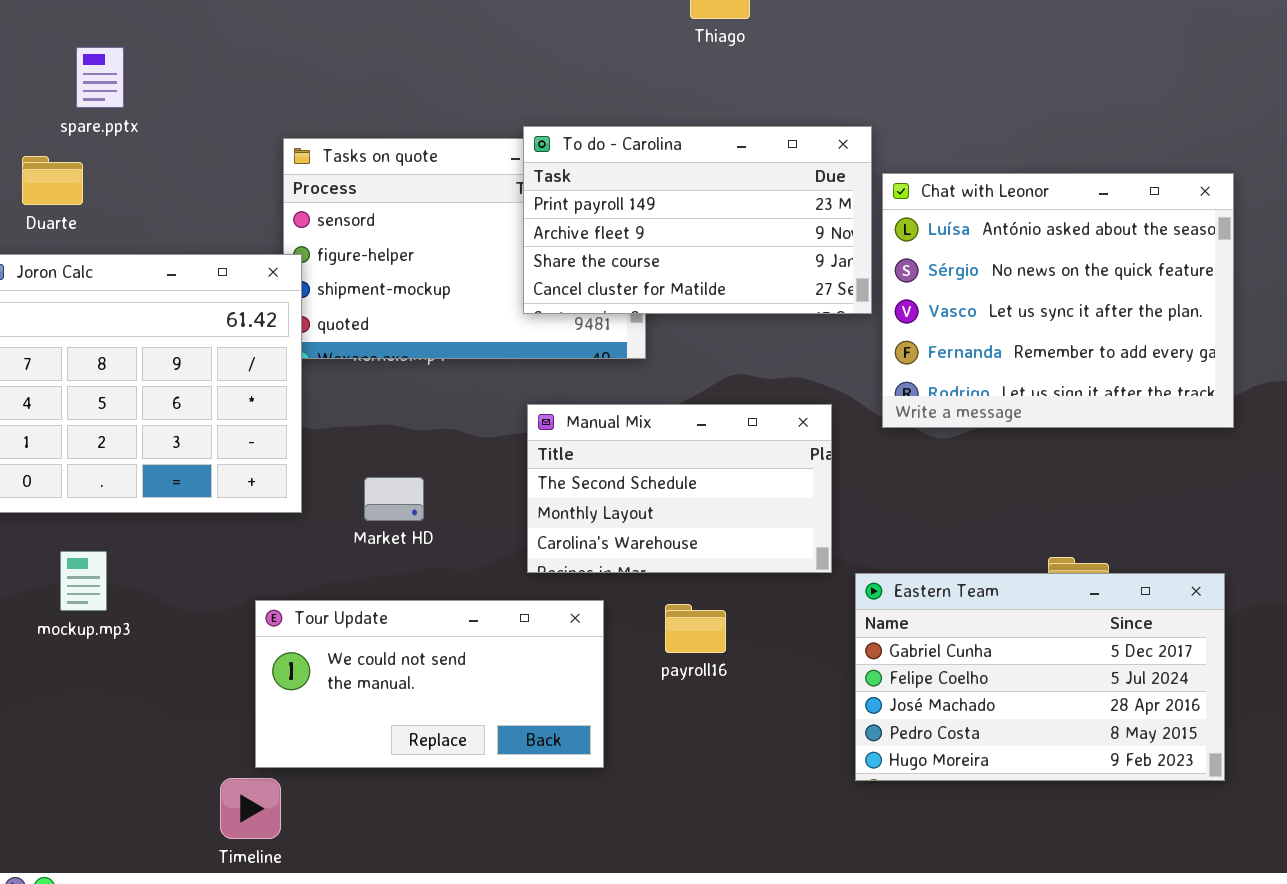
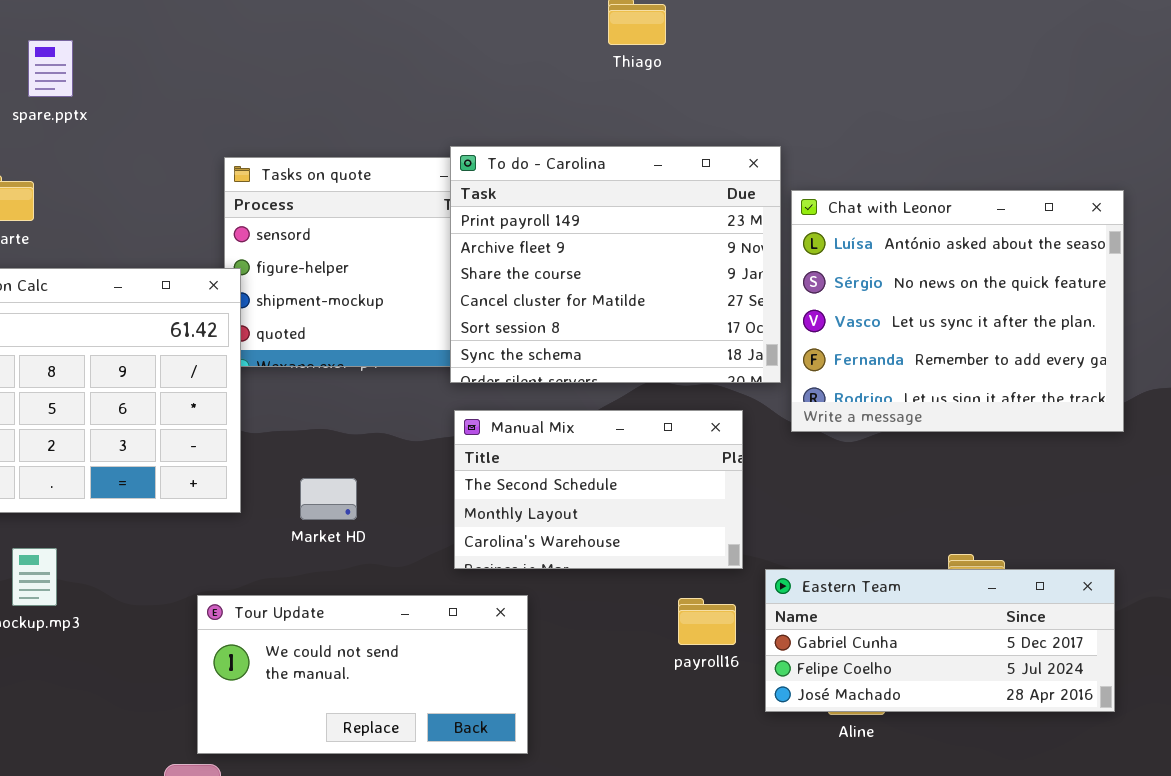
spare.pptx: [76,47,124,108] -> [28,40,73,97], moved
To do - Carolina: [523,126,872,314] -> [450,146,781,383], resized
Eastern Team: [855,573,1225,781] -> [765,569,1115,712], resized
payroll16: [665,604,726,653] -> [678,598,736,645], moved

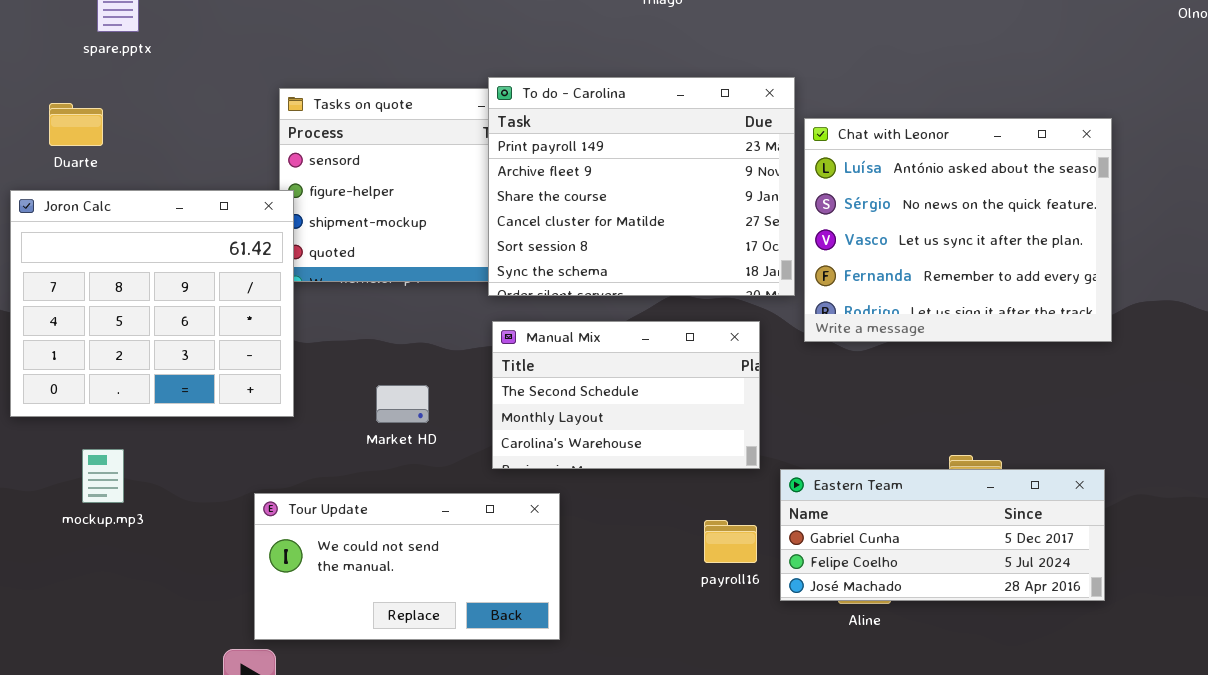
Market HD: [300,478,357,520] -> [376,385,429,423], moved
payroll16: [678,598,736,645] -> [704,520,757,563], moved

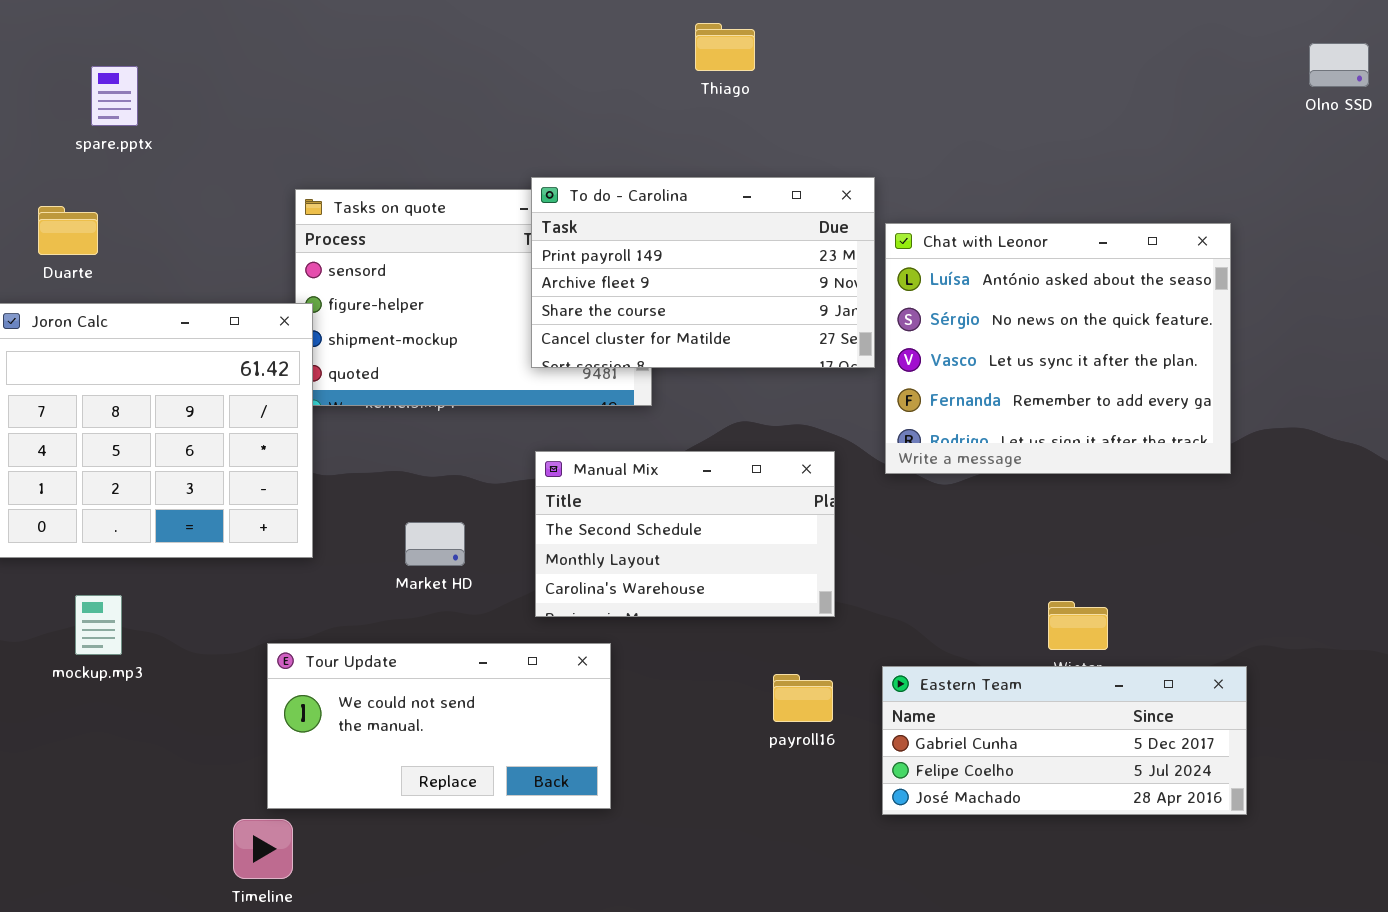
To do - Carolina: [488,77,795,296] -> [531,177,875,368], resized
Eastern Team: [780,469,1105,601] -> [882,666,1247,815], moved

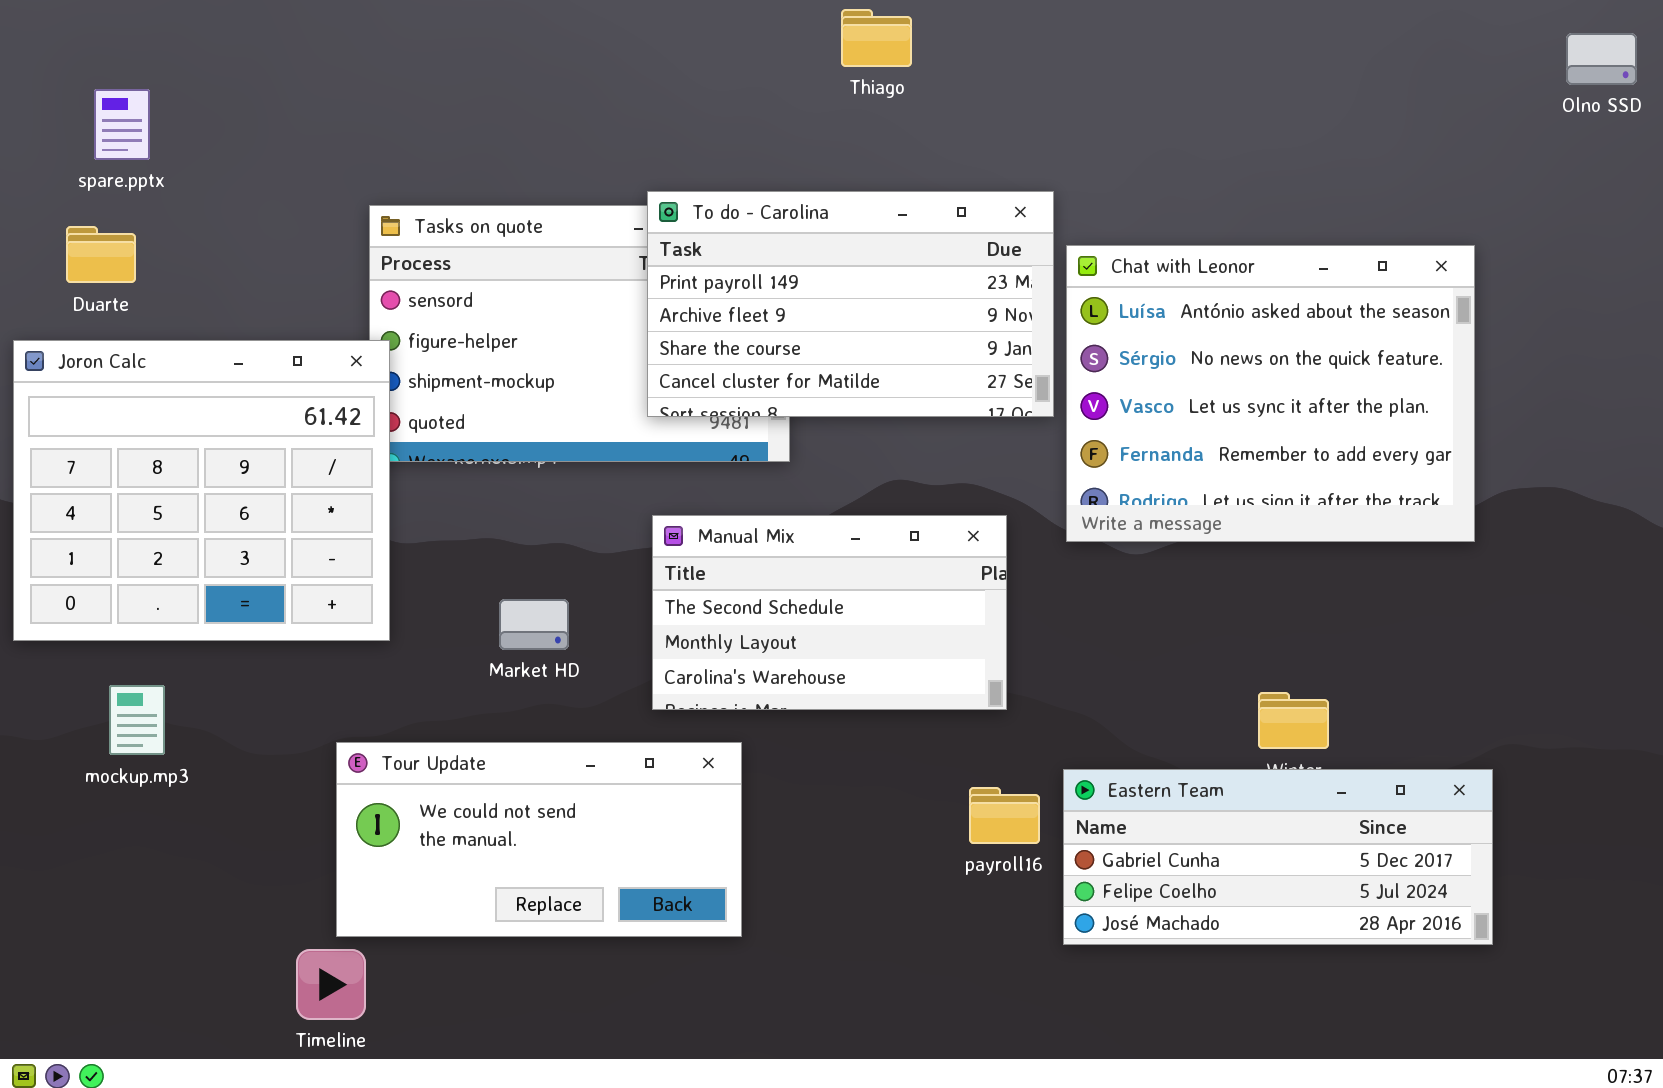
spare.pptx: [91,66,138,126] -> [94,89,150,160], moved
payroll16: [773,674,833,722] -> [969,787,1040,844], moved

